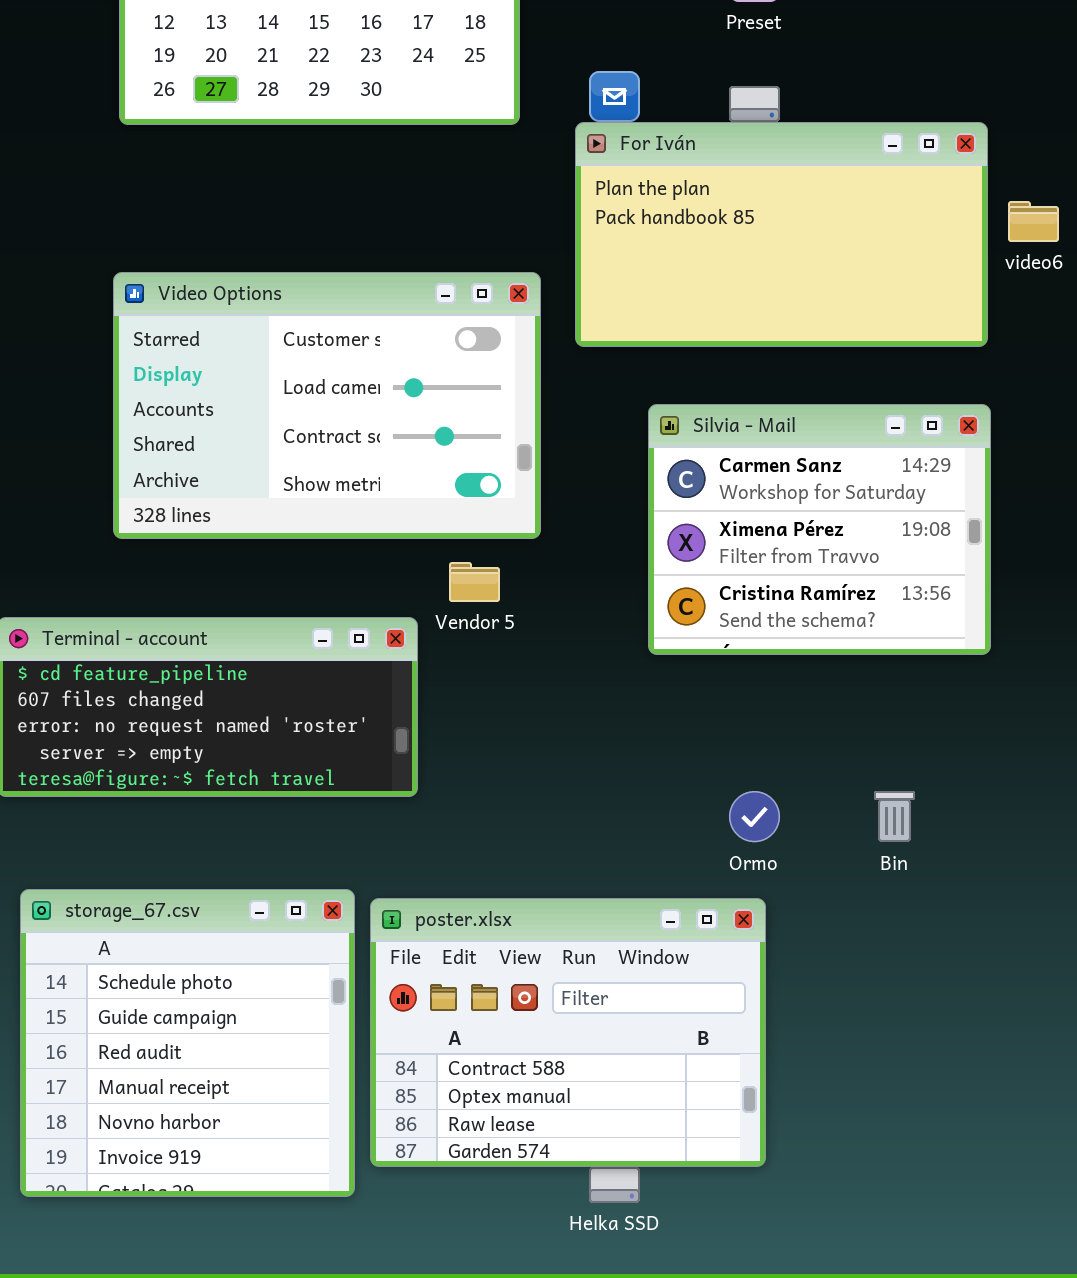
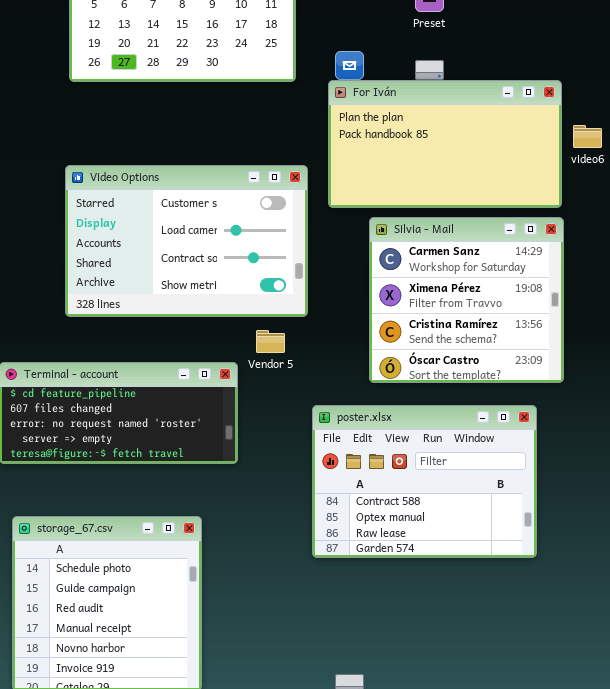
Silvia - Mail: [648,404,991,655] -> [369,217,564,383], resized
poster.xlsx: [370,898,766,1167] -> [312,405,537,558], moved

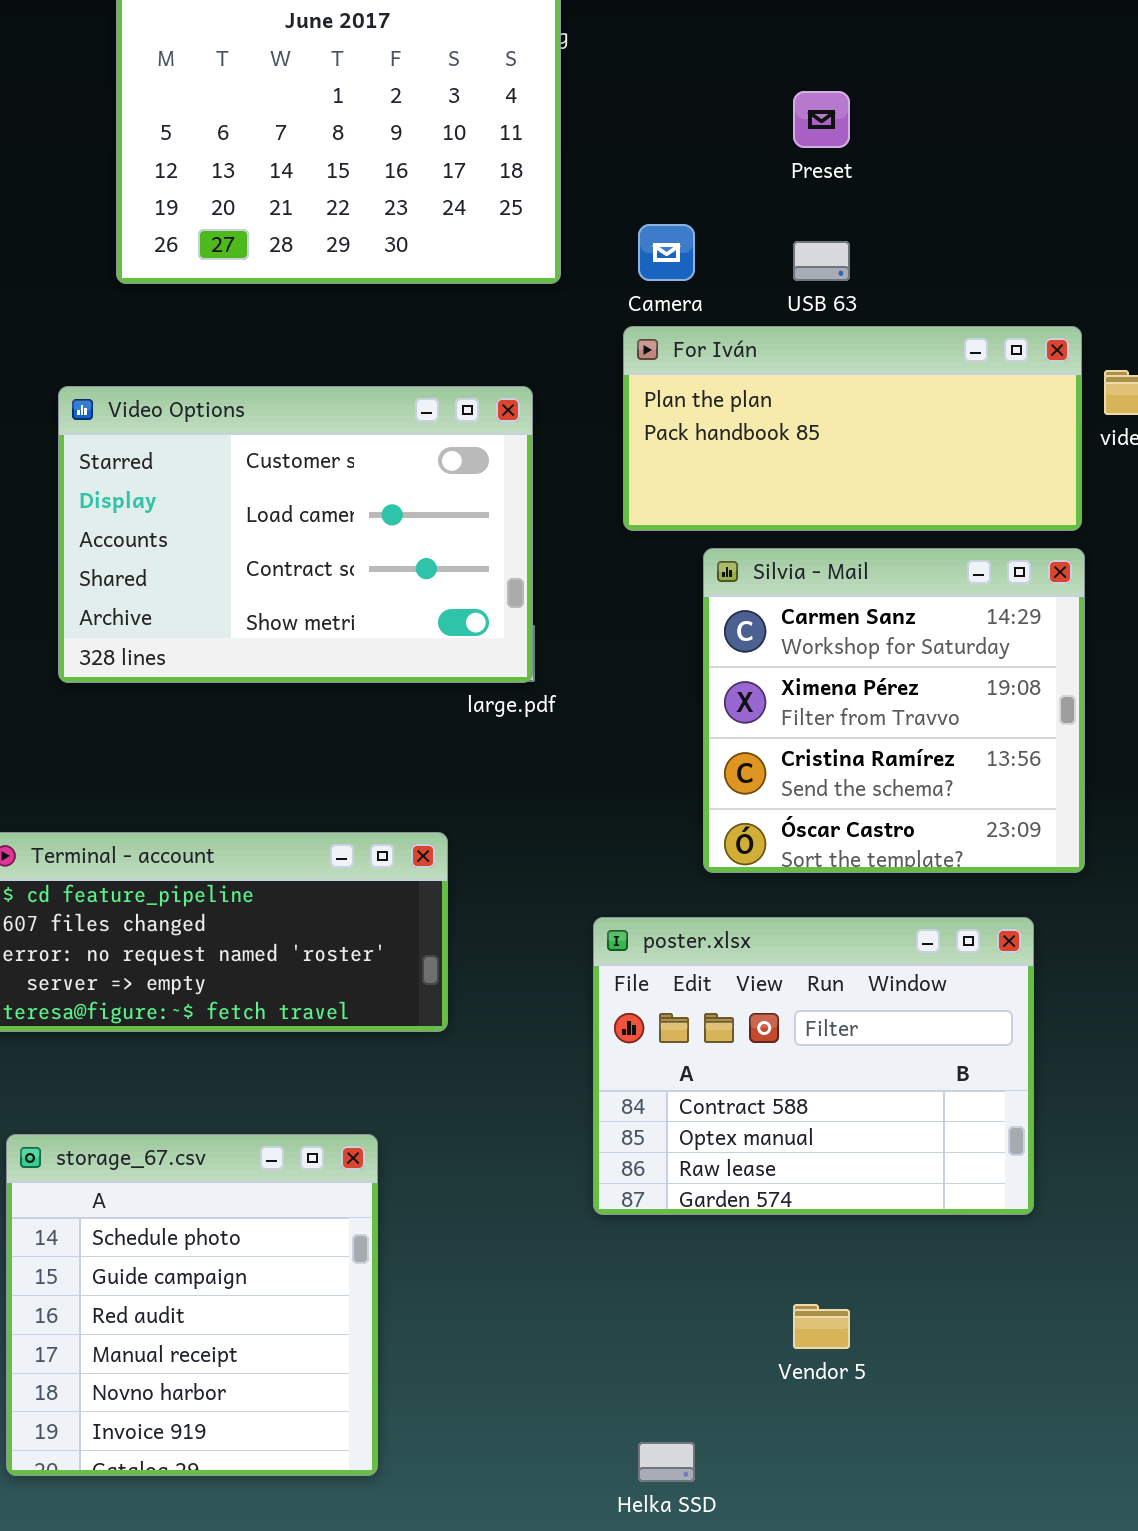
For Iván: [328,80,562,208] -> [623,326,1082,531], resized
Video Options: [65,165,308,317] -> [58,386,533,683], moved
Vendor 5: [256,330,285,353] -> [793,1304,850,1349], moved

